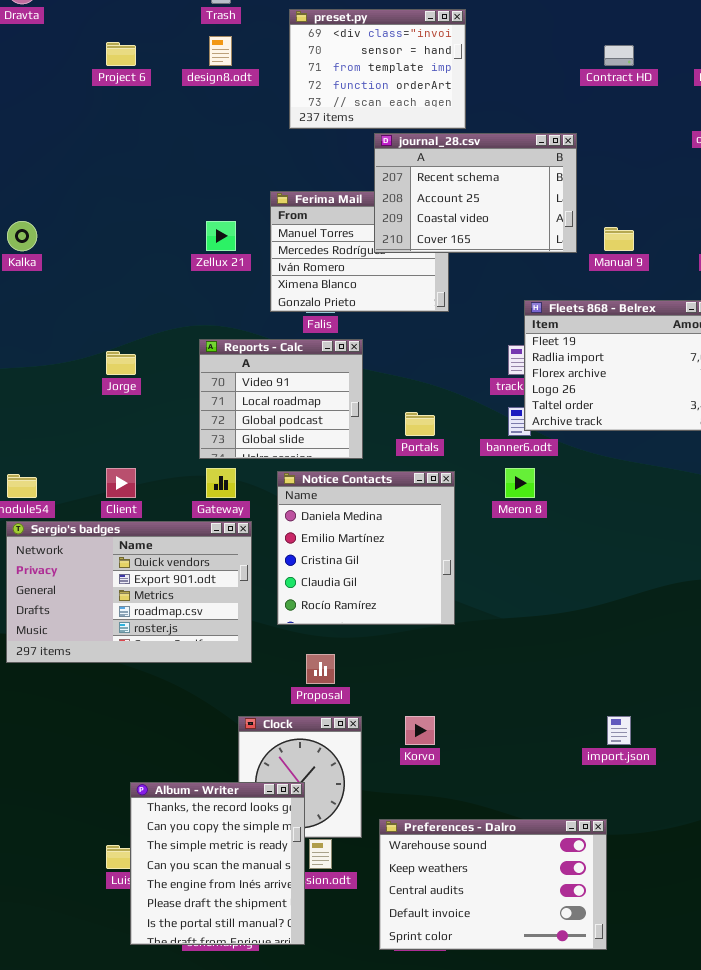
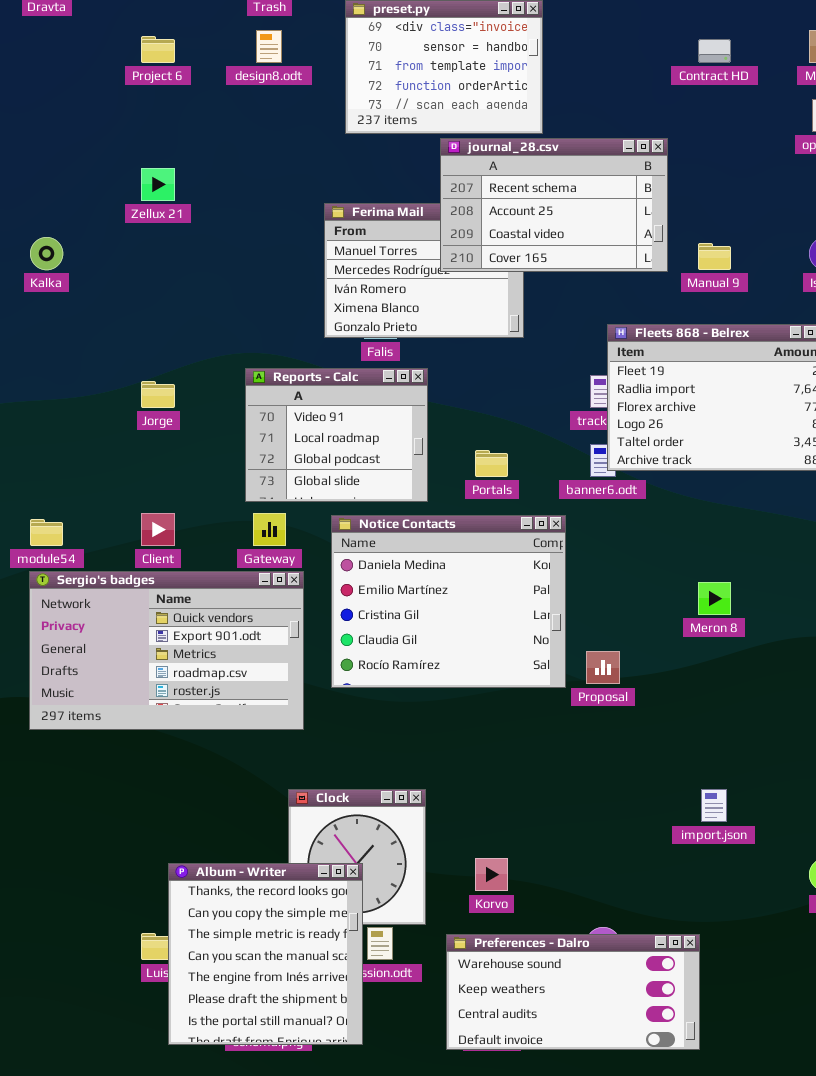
Zellux 21: [206,221,236,251] -> [141,168,175,201], moved
Meron 8: [505,468,535,498] -> [698,582,731,615], moved
Notice Contacts: [277,471,455,625] -> [331,515,566,688], resized
Proposal: [306,654,335,684] -> [586,651,620,684], moved
Korvo: [405,716,435,745] -> [475,858,508,891], moved
Preferences - Dalro: [379,819,607,950] -> [446,934,700,1050], resized

